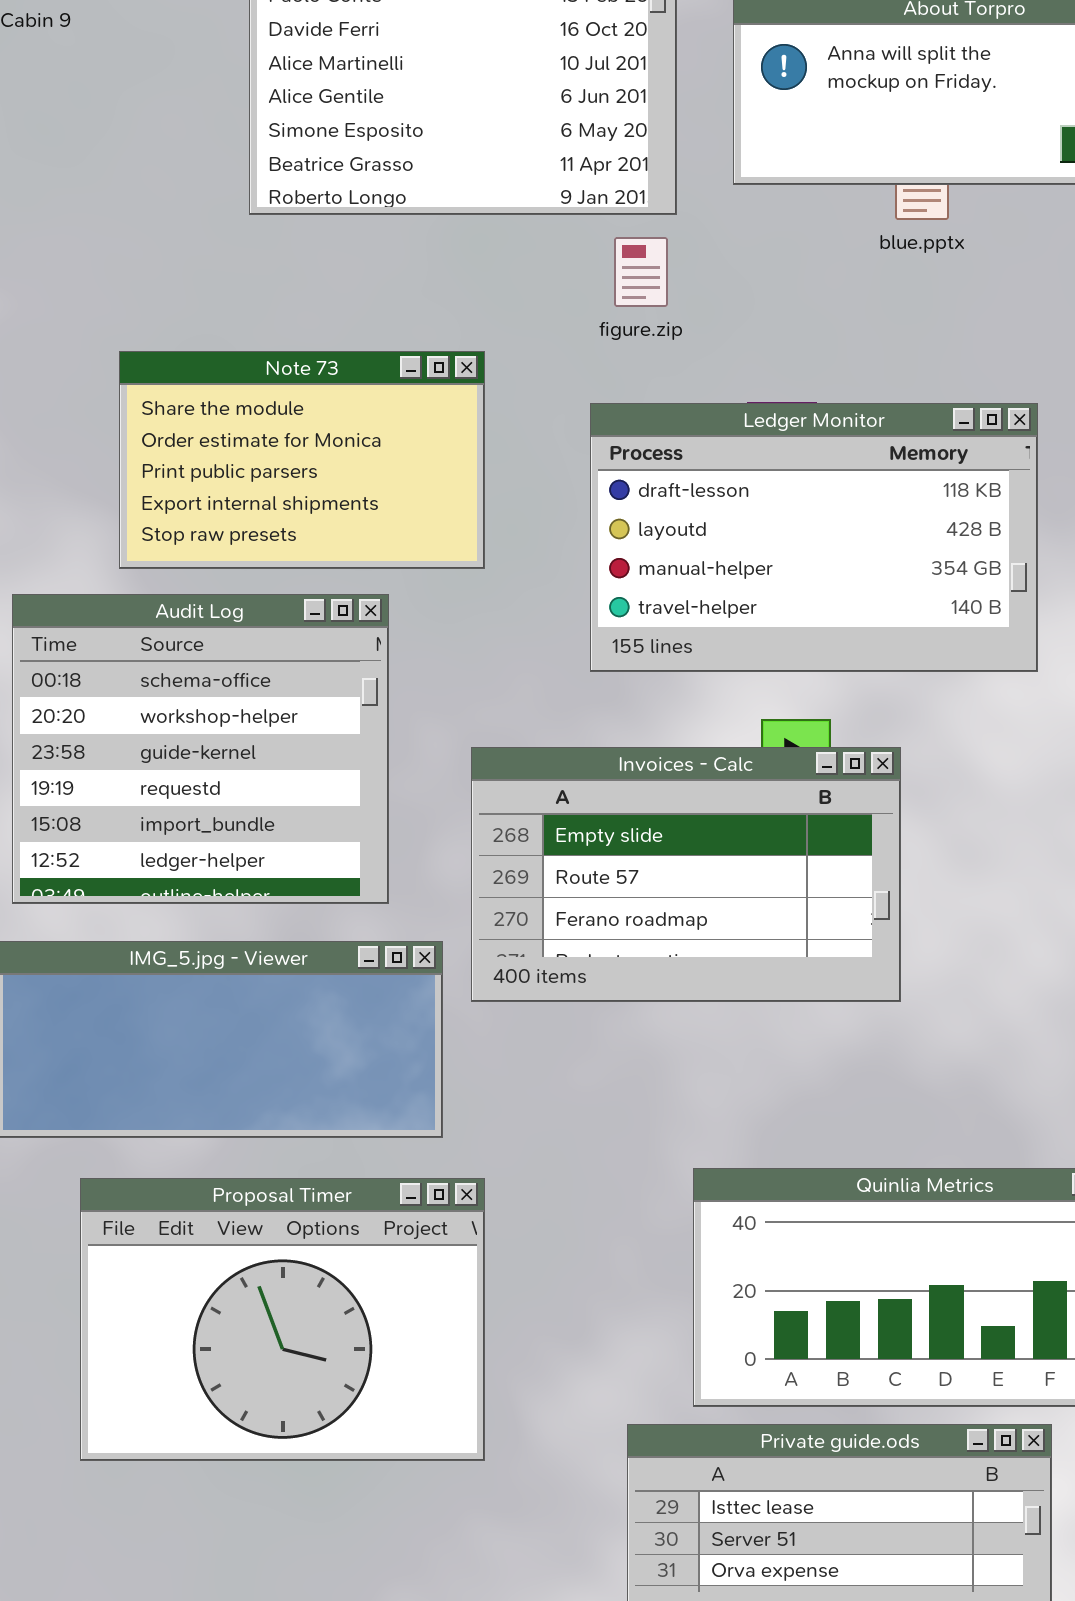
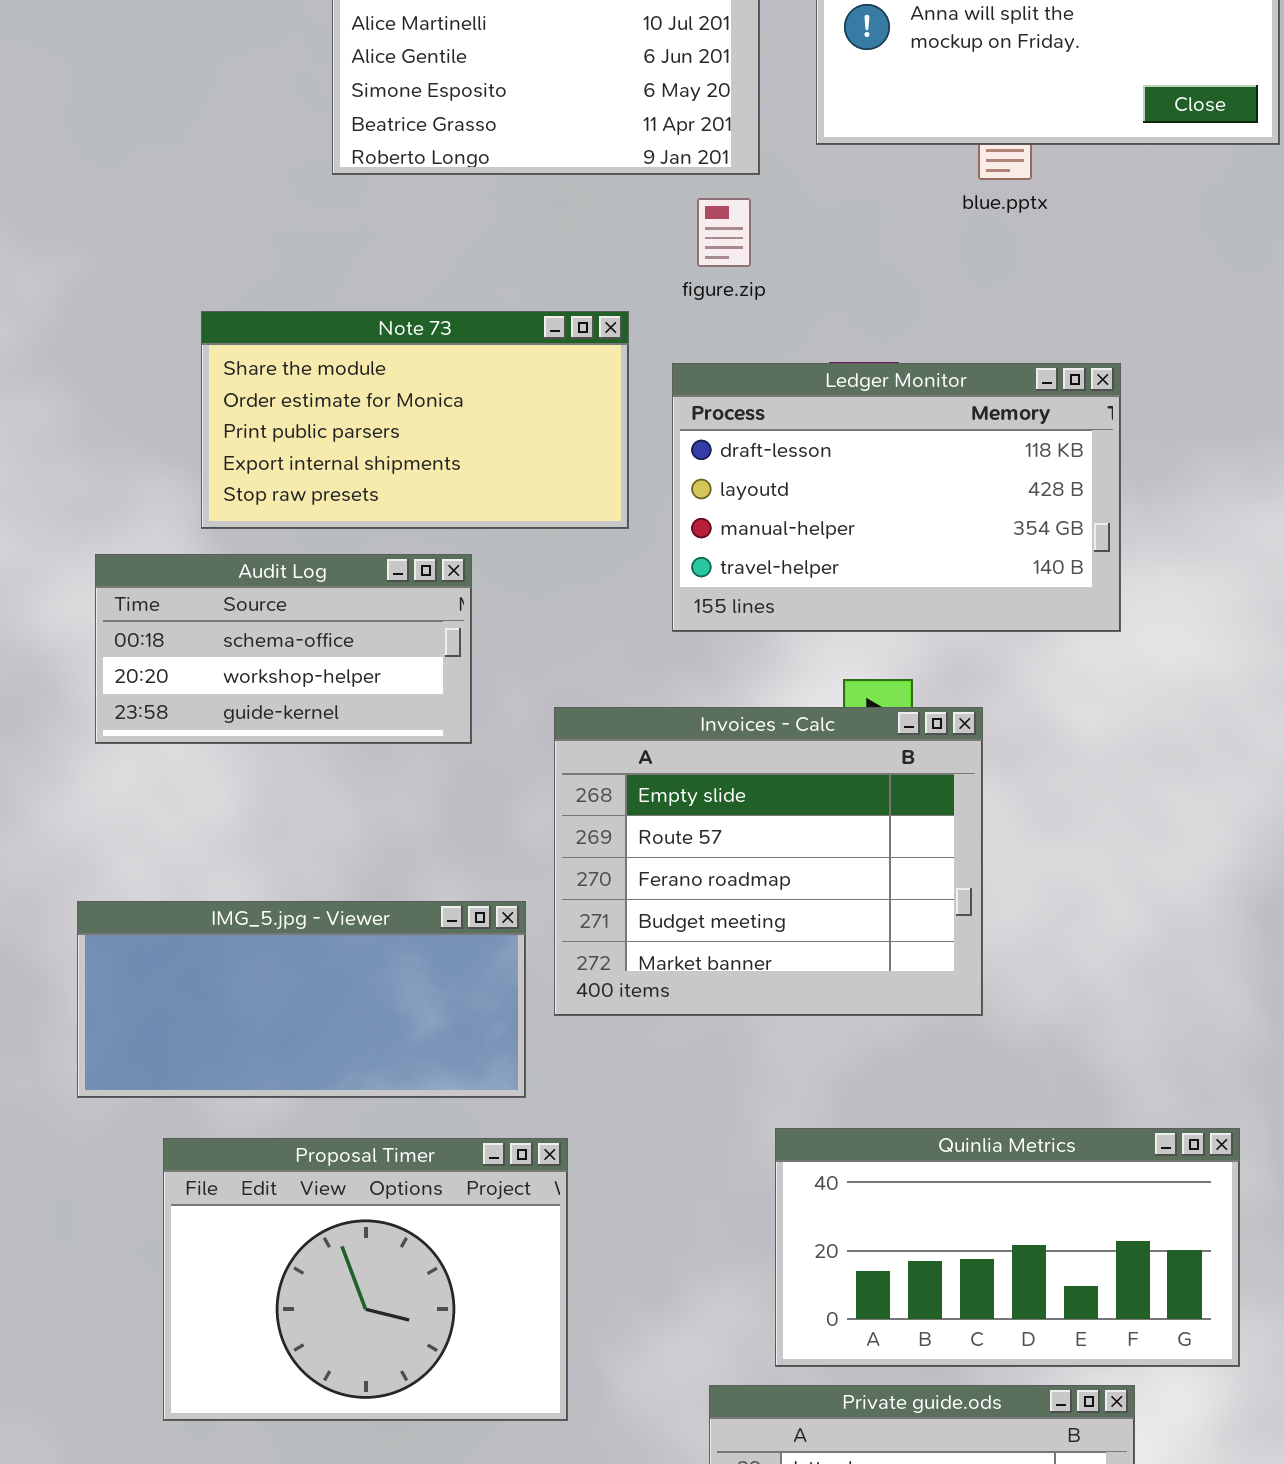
Note 73: [119,351,485,569] -> [201,311,629,529], resized
Audit Log: [12,594,389,904] -> [95,554,472,744], resized
Invoices - Calc: [471,747,901,1002] -> [554,707,983,1016], resized

